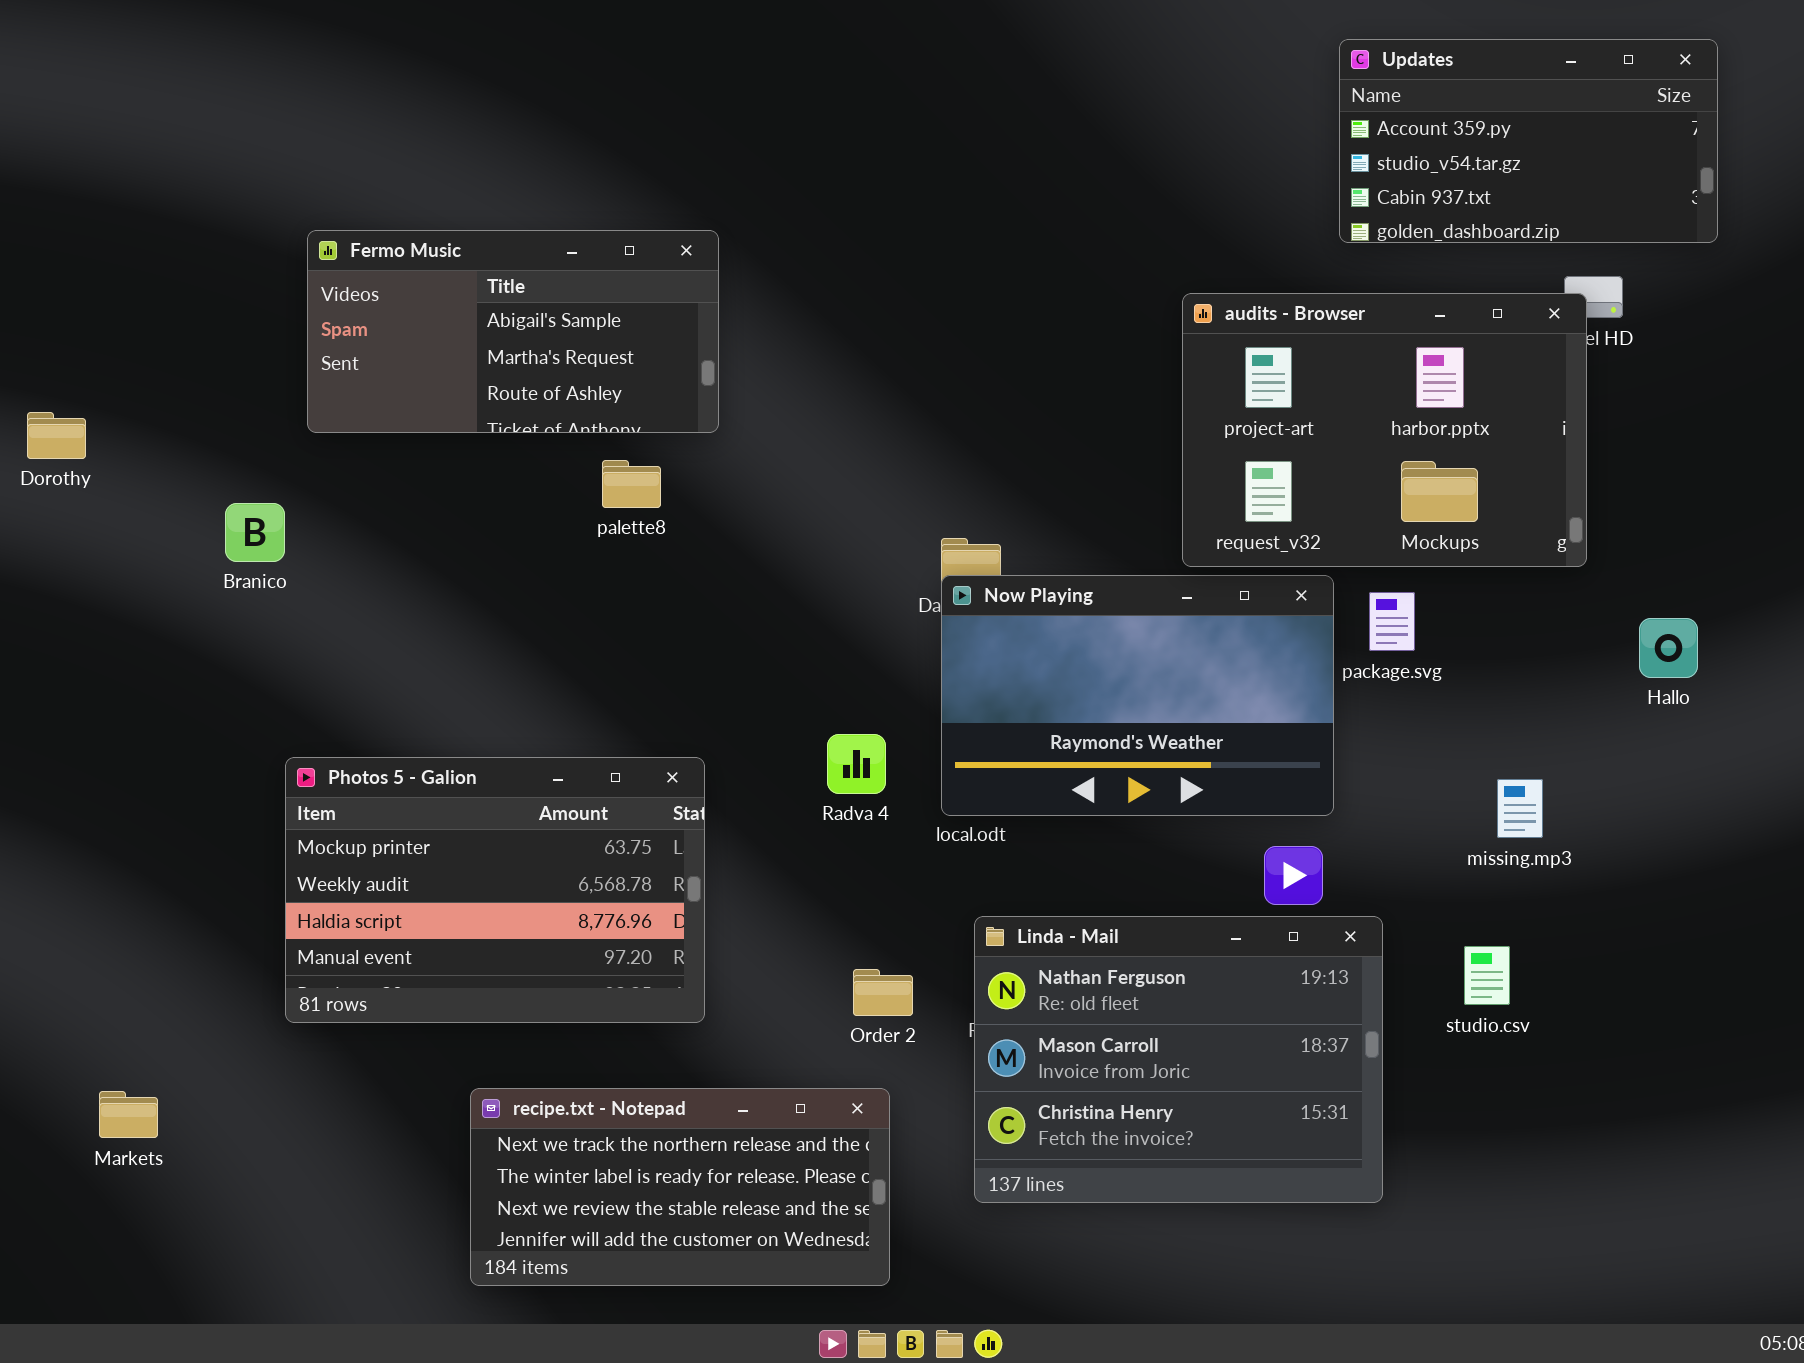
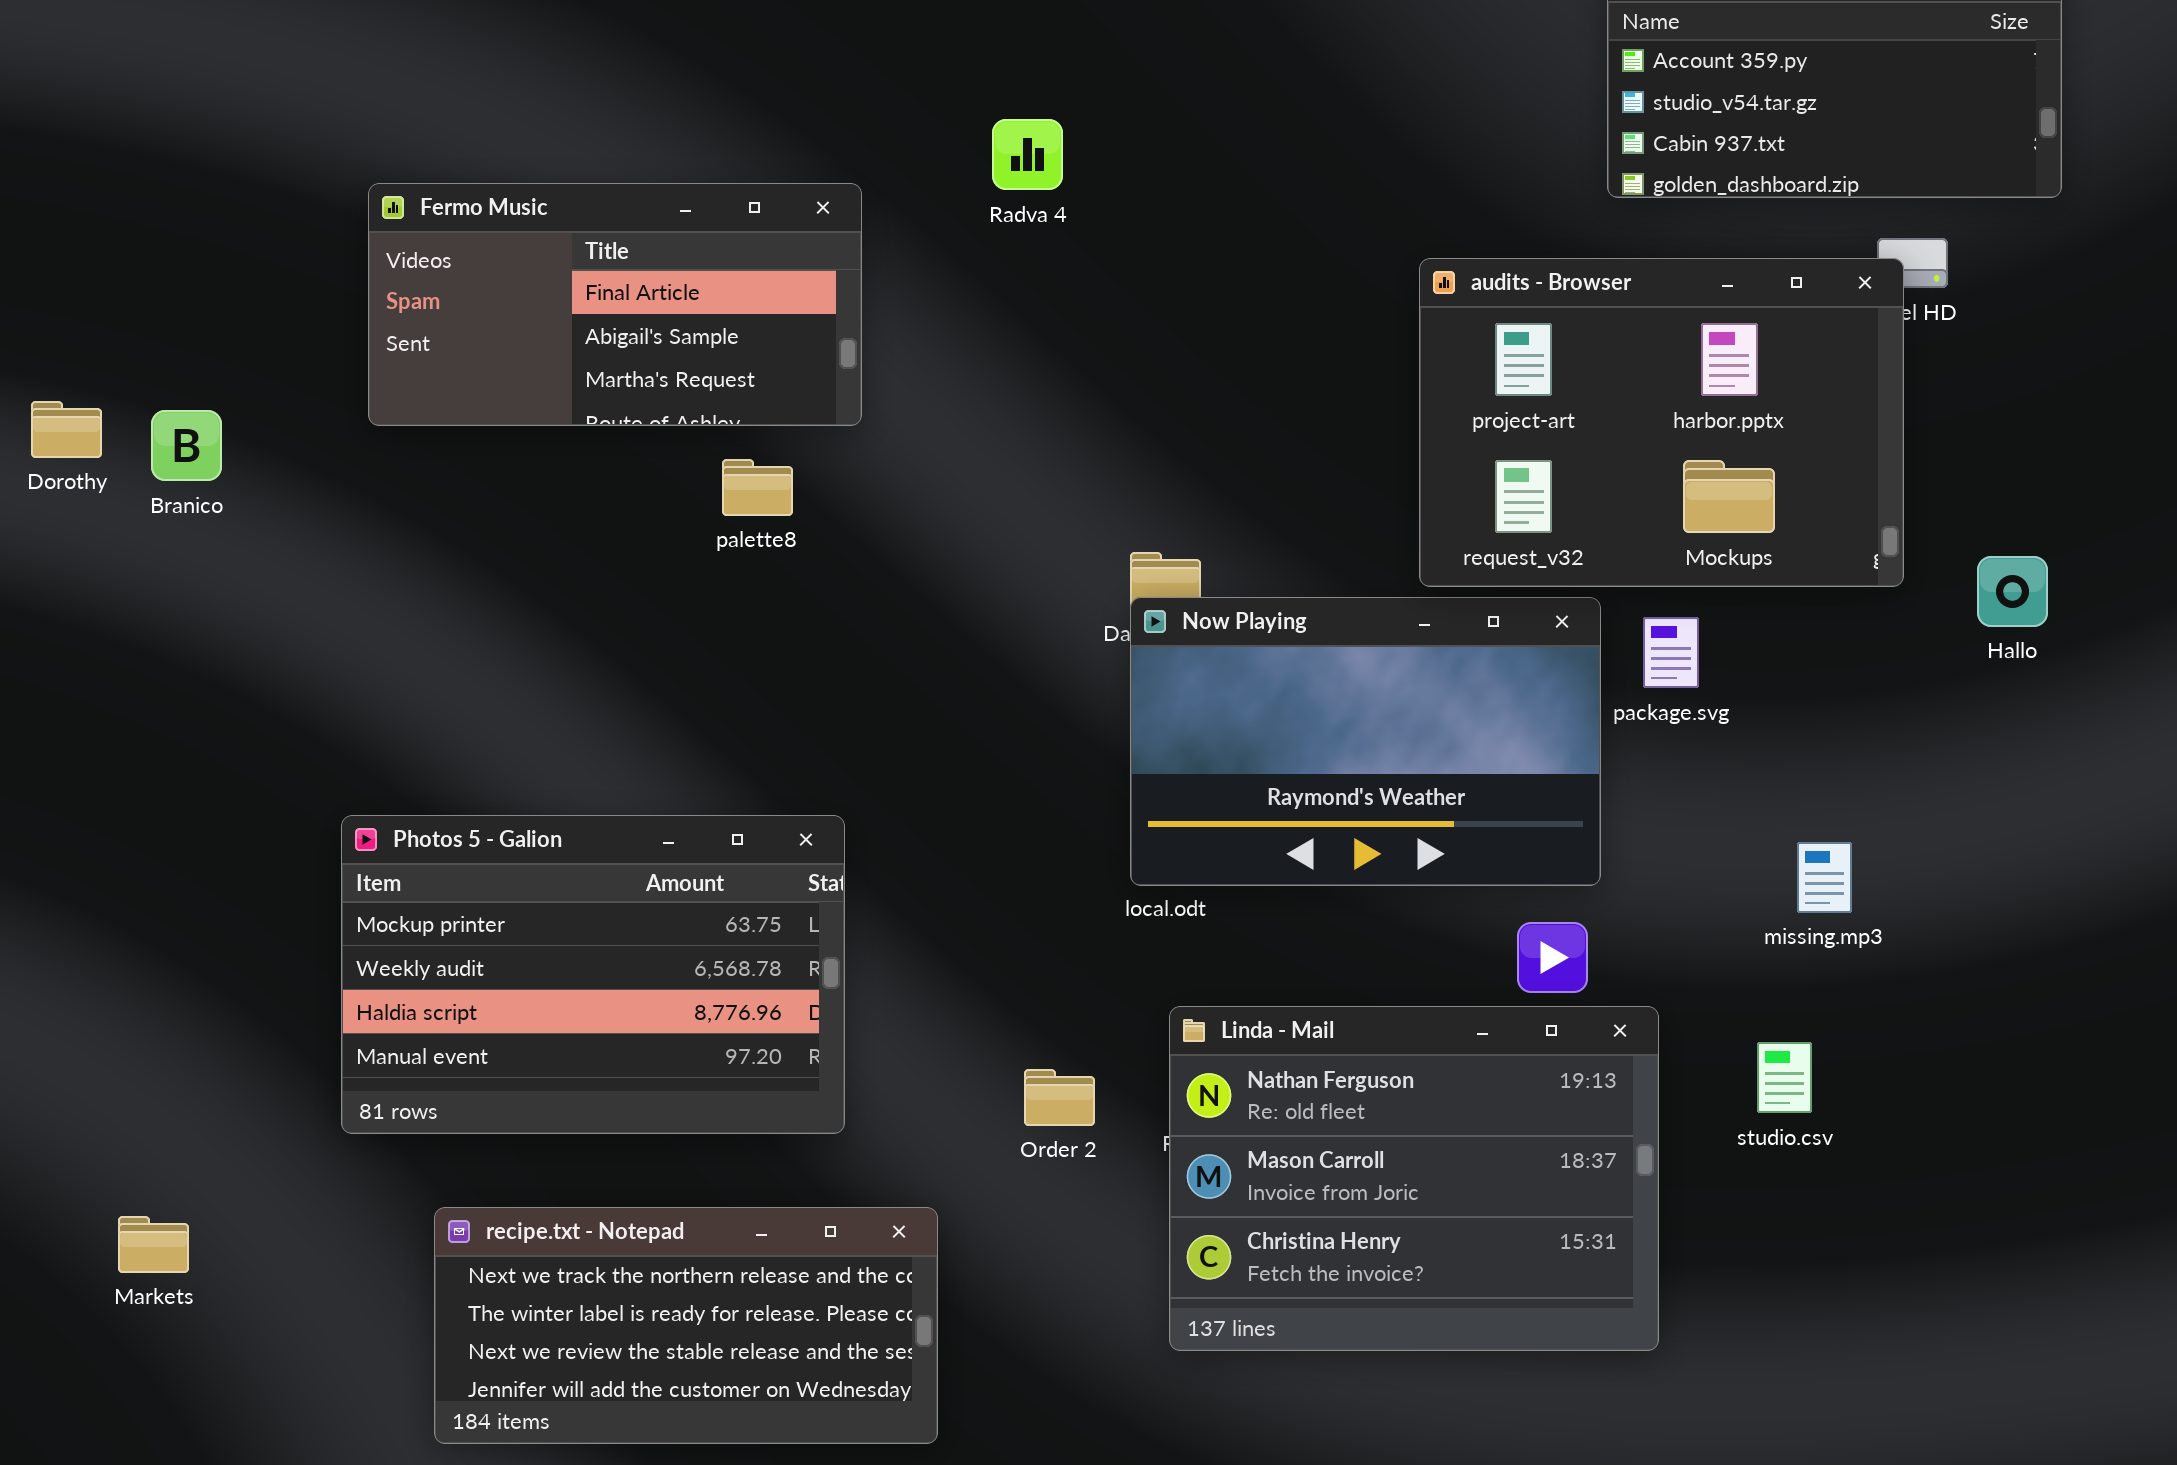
Fermo Music: [307,230,719,433] -> [368,183,862,426], scrolled up 1 row
Branico: [225,503,285,562] -> [151,410,222,481], moved
Hallo: [1639,618,1698,678] -> [1977,556,2048,627], moved
Radva 4: [827,734,886,794] -> [992,119,1063,190], moved
recipe.txt - Notepad: [470,1088,890,1286] -> [434,1207,938,1444], moved

